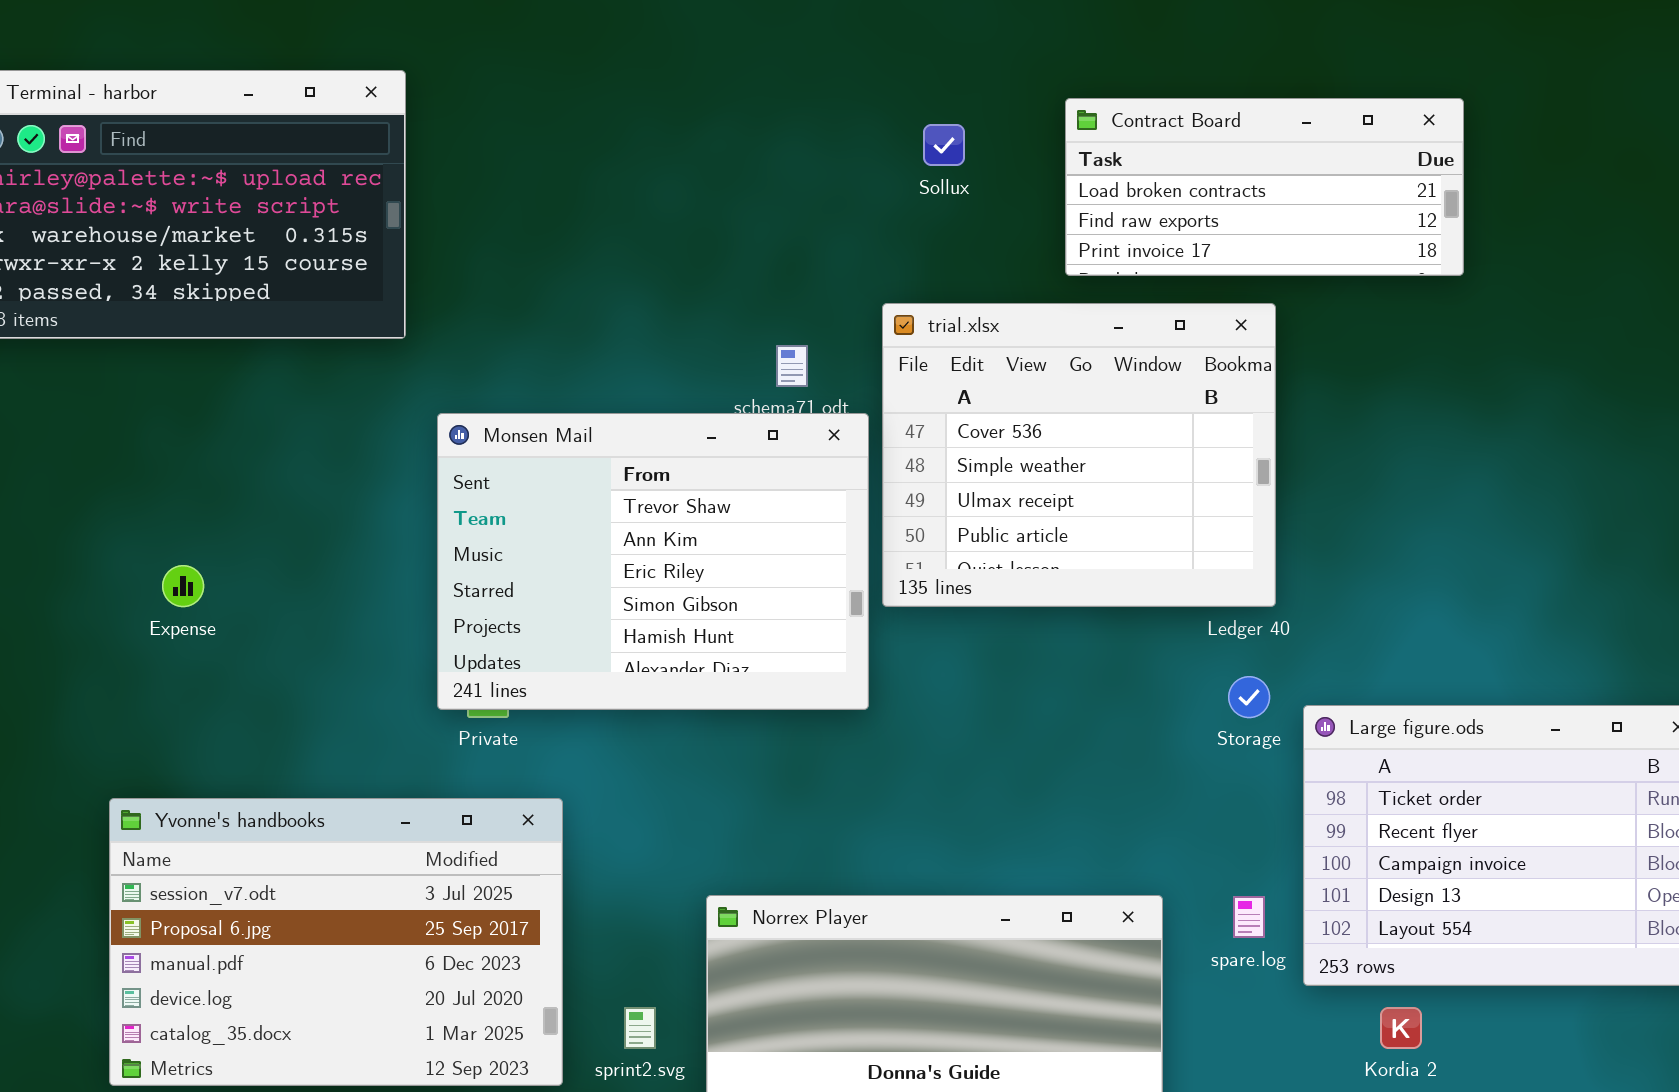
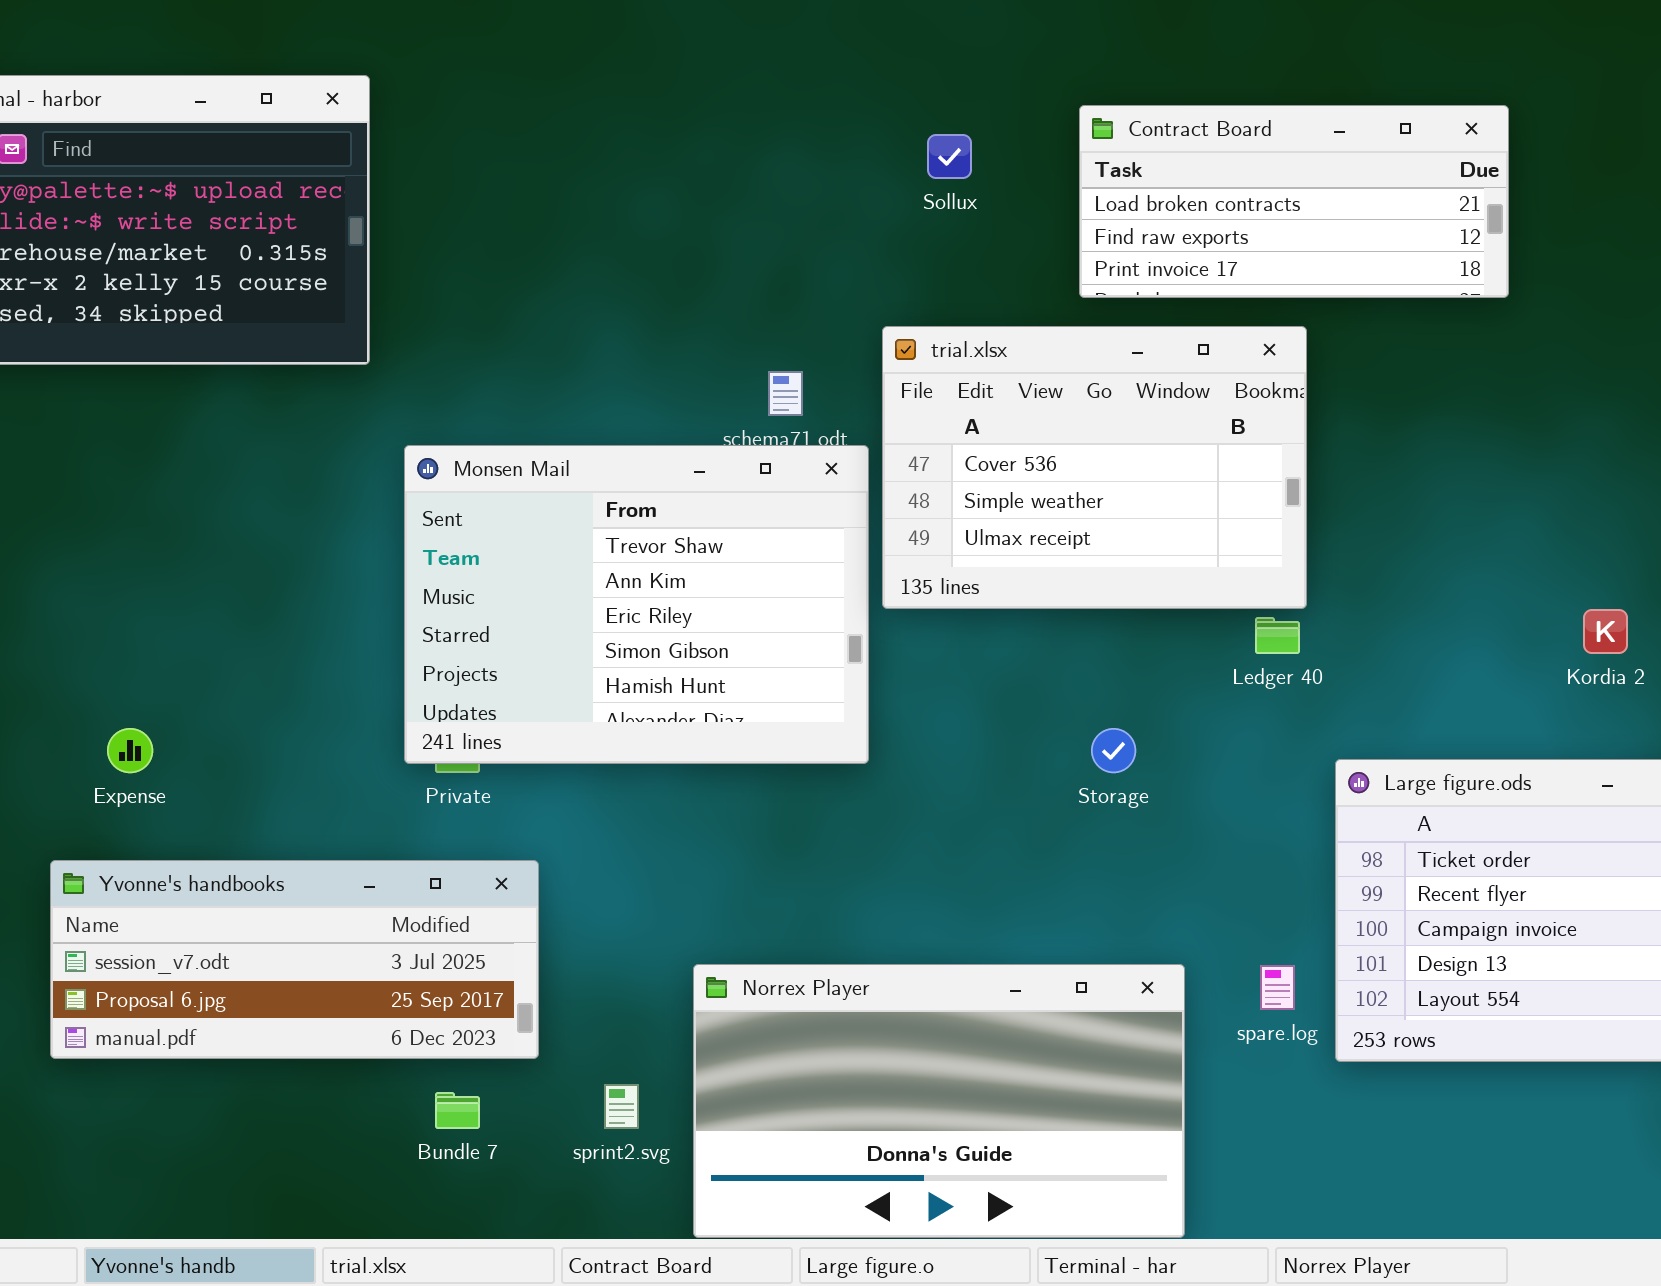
trial.xlsx: [882,303,1276,607] -> [882,326,1307,609], resized
Expense: [162,565,204,607] -> [107,728,153,773], moved
Storage: [1228,676,1270,718] -> [1091,728,1136,773], moved
Yvonne's handbooks: [109,798,563,1086] -> [50,860,539,1059], resized
Kordia 2: [1380,1007,1422,1049] -> [1583,609,1628,654], moved

